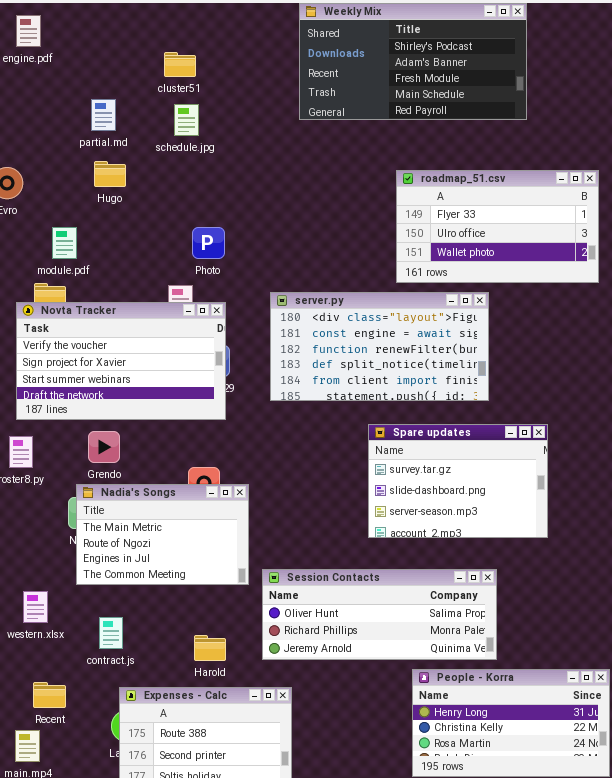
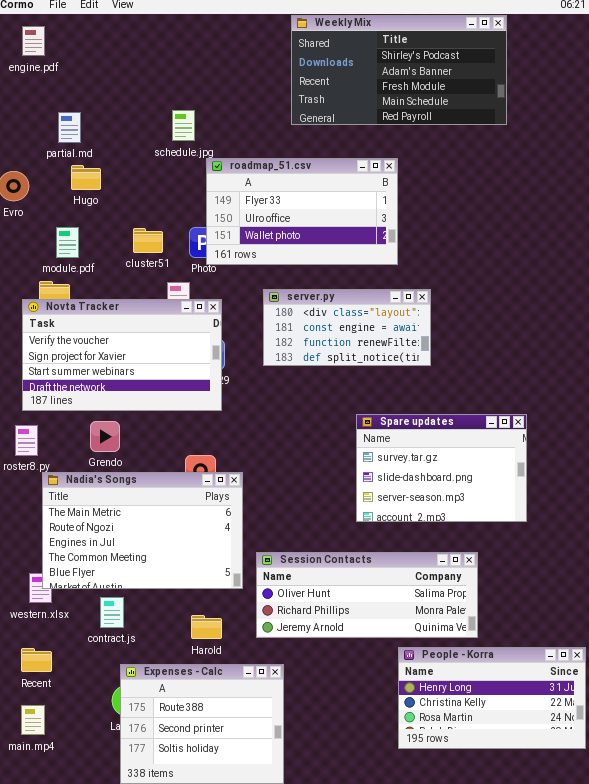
cluster51: [164,52,196,77] -> [133,228,163,253], moved
partial.md: [91,99,116,131] -> [58,112,81,143], moved
Hugo: [94,161,126,187] -> [71,165,101,190], moved
roadmap_51.csv: [396,170,599,283] -> [206,158,398,265], moved
server.py: [270,292,489,401] -> [263,289,431,366], resized
Nadia's Songs: [76,484,249,585] -> [42,472,243,589], resized
Recent: [33,682,66,708] -> [21,648,52,672], moved

